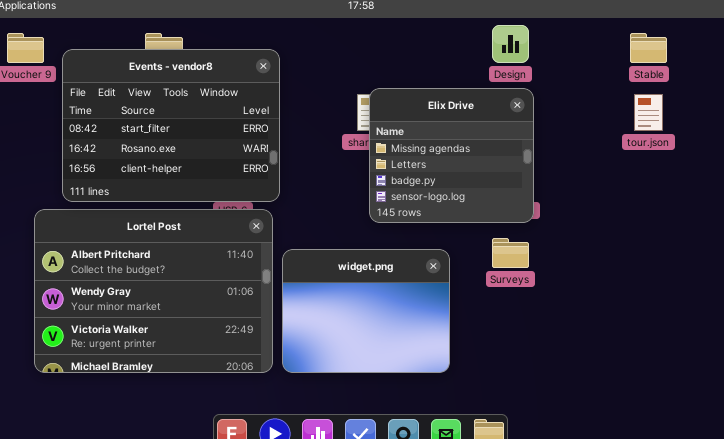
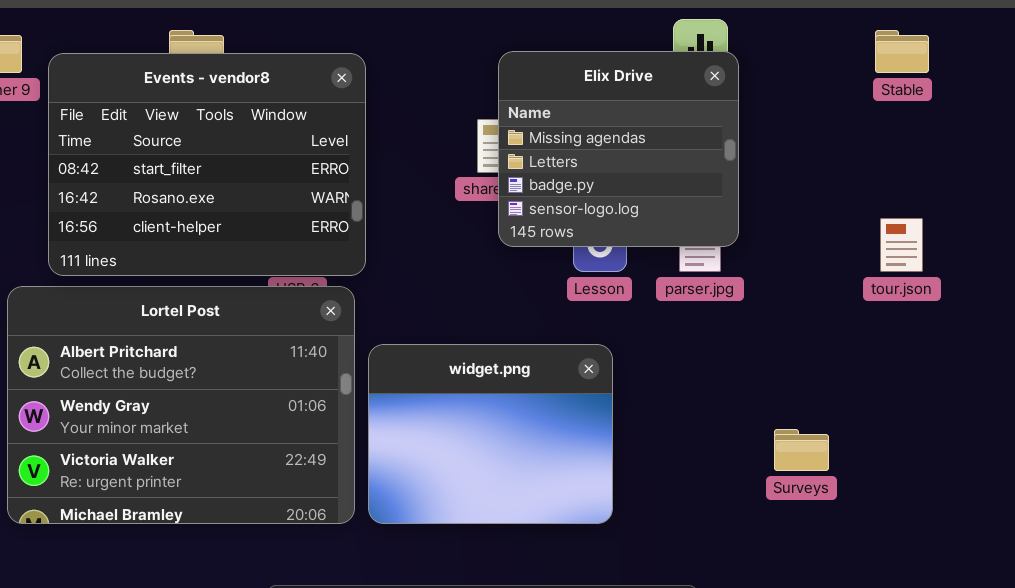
Elix Drive: [369,88,534,223] -> [498,51,739,247], moved
tour.json: [634,94,663,131] -> [880,218,923,272], moved
Surveys: [492,238,529,268] -> [774,429,829,471], moved

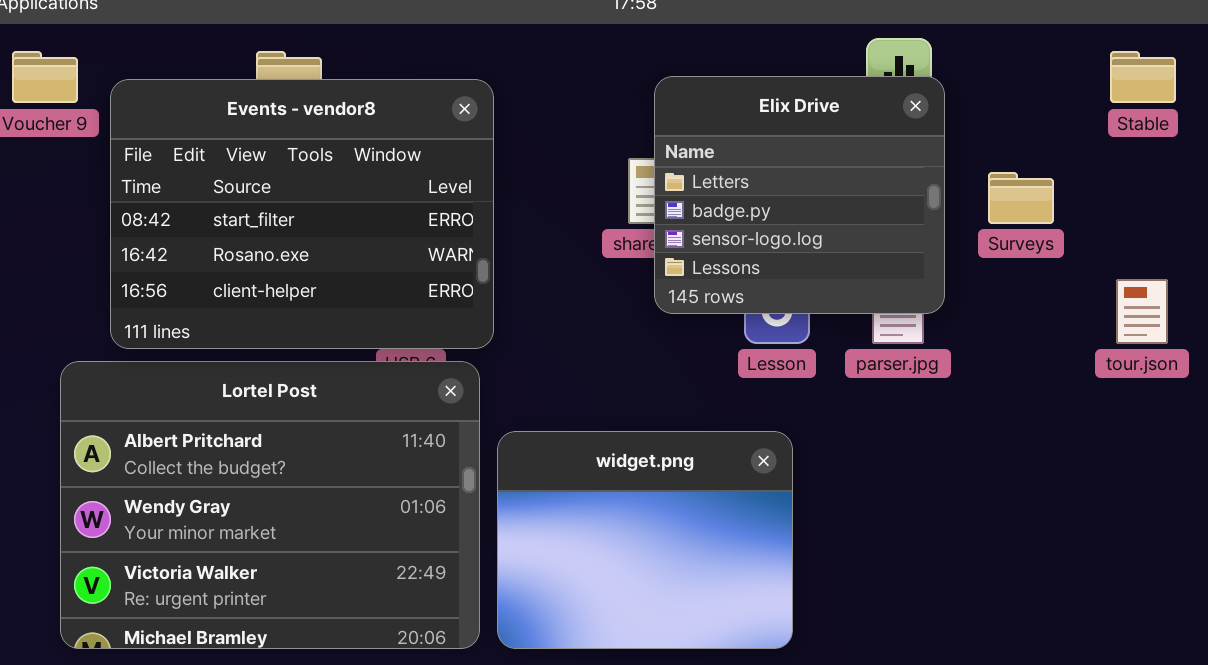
Elix Drive: [498,51,739,247] -> [654,76,945,314], scrolled down 1 row
Surveys: [774,429,829,471] -> [988,172,1054,224], moved

